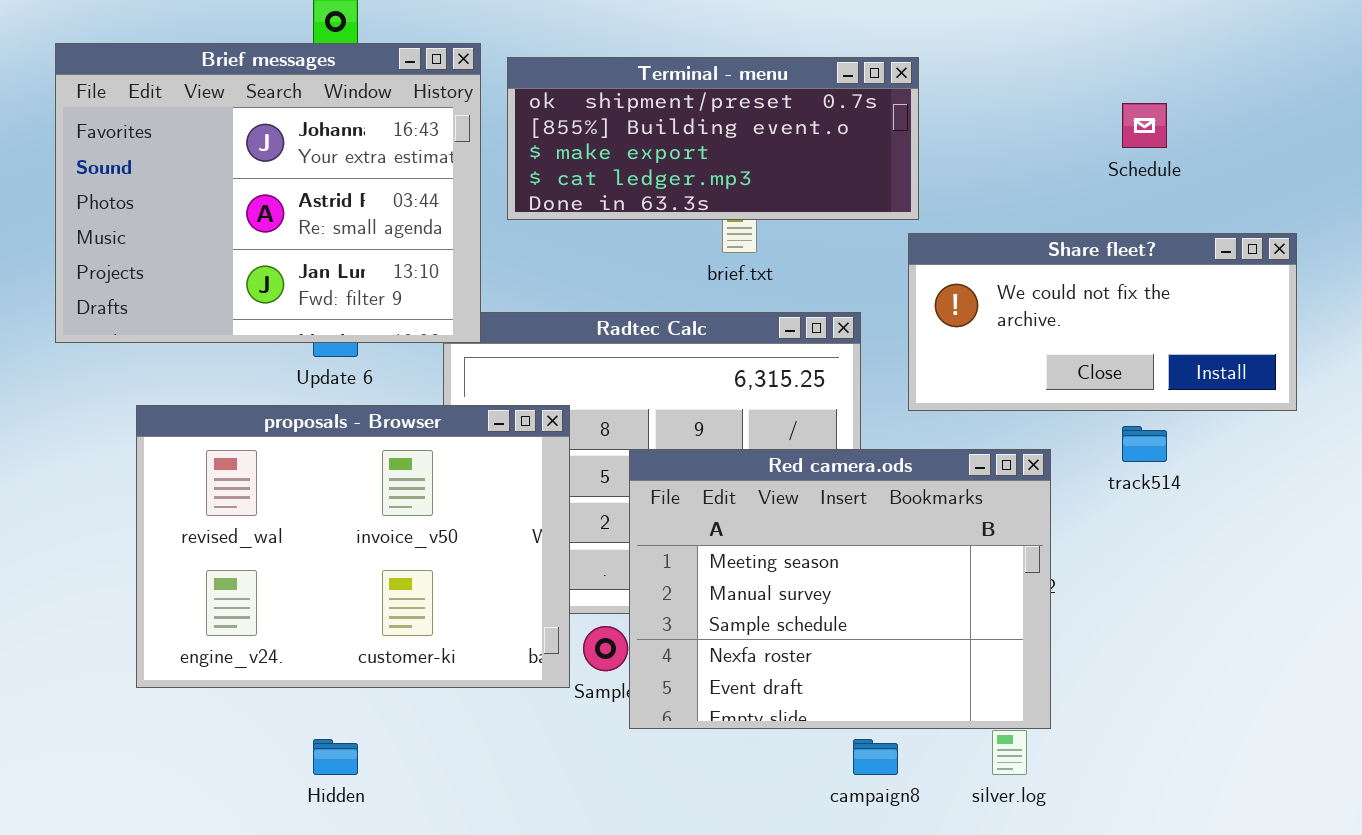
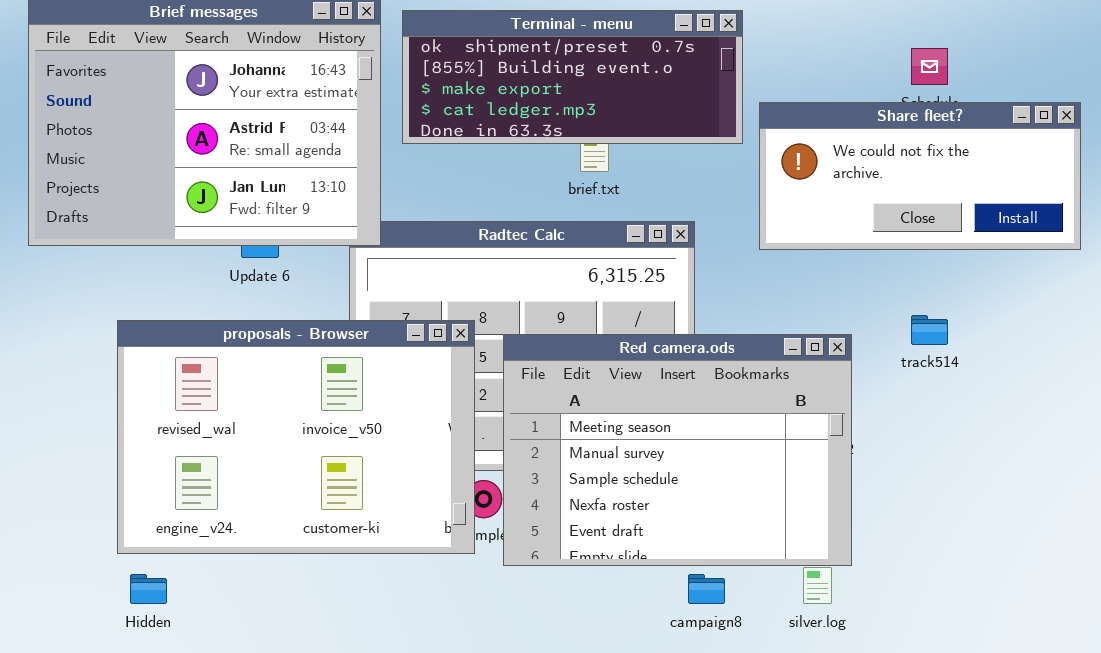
Share fleet?: [908,233,1297,411] -> [759,102,1081,250], moved
proposals - Browser: [136,405,570,688] -> [117,320,475,554], moved
Hidden: [313,739,358,775] -> [130,574,167,604], moved

